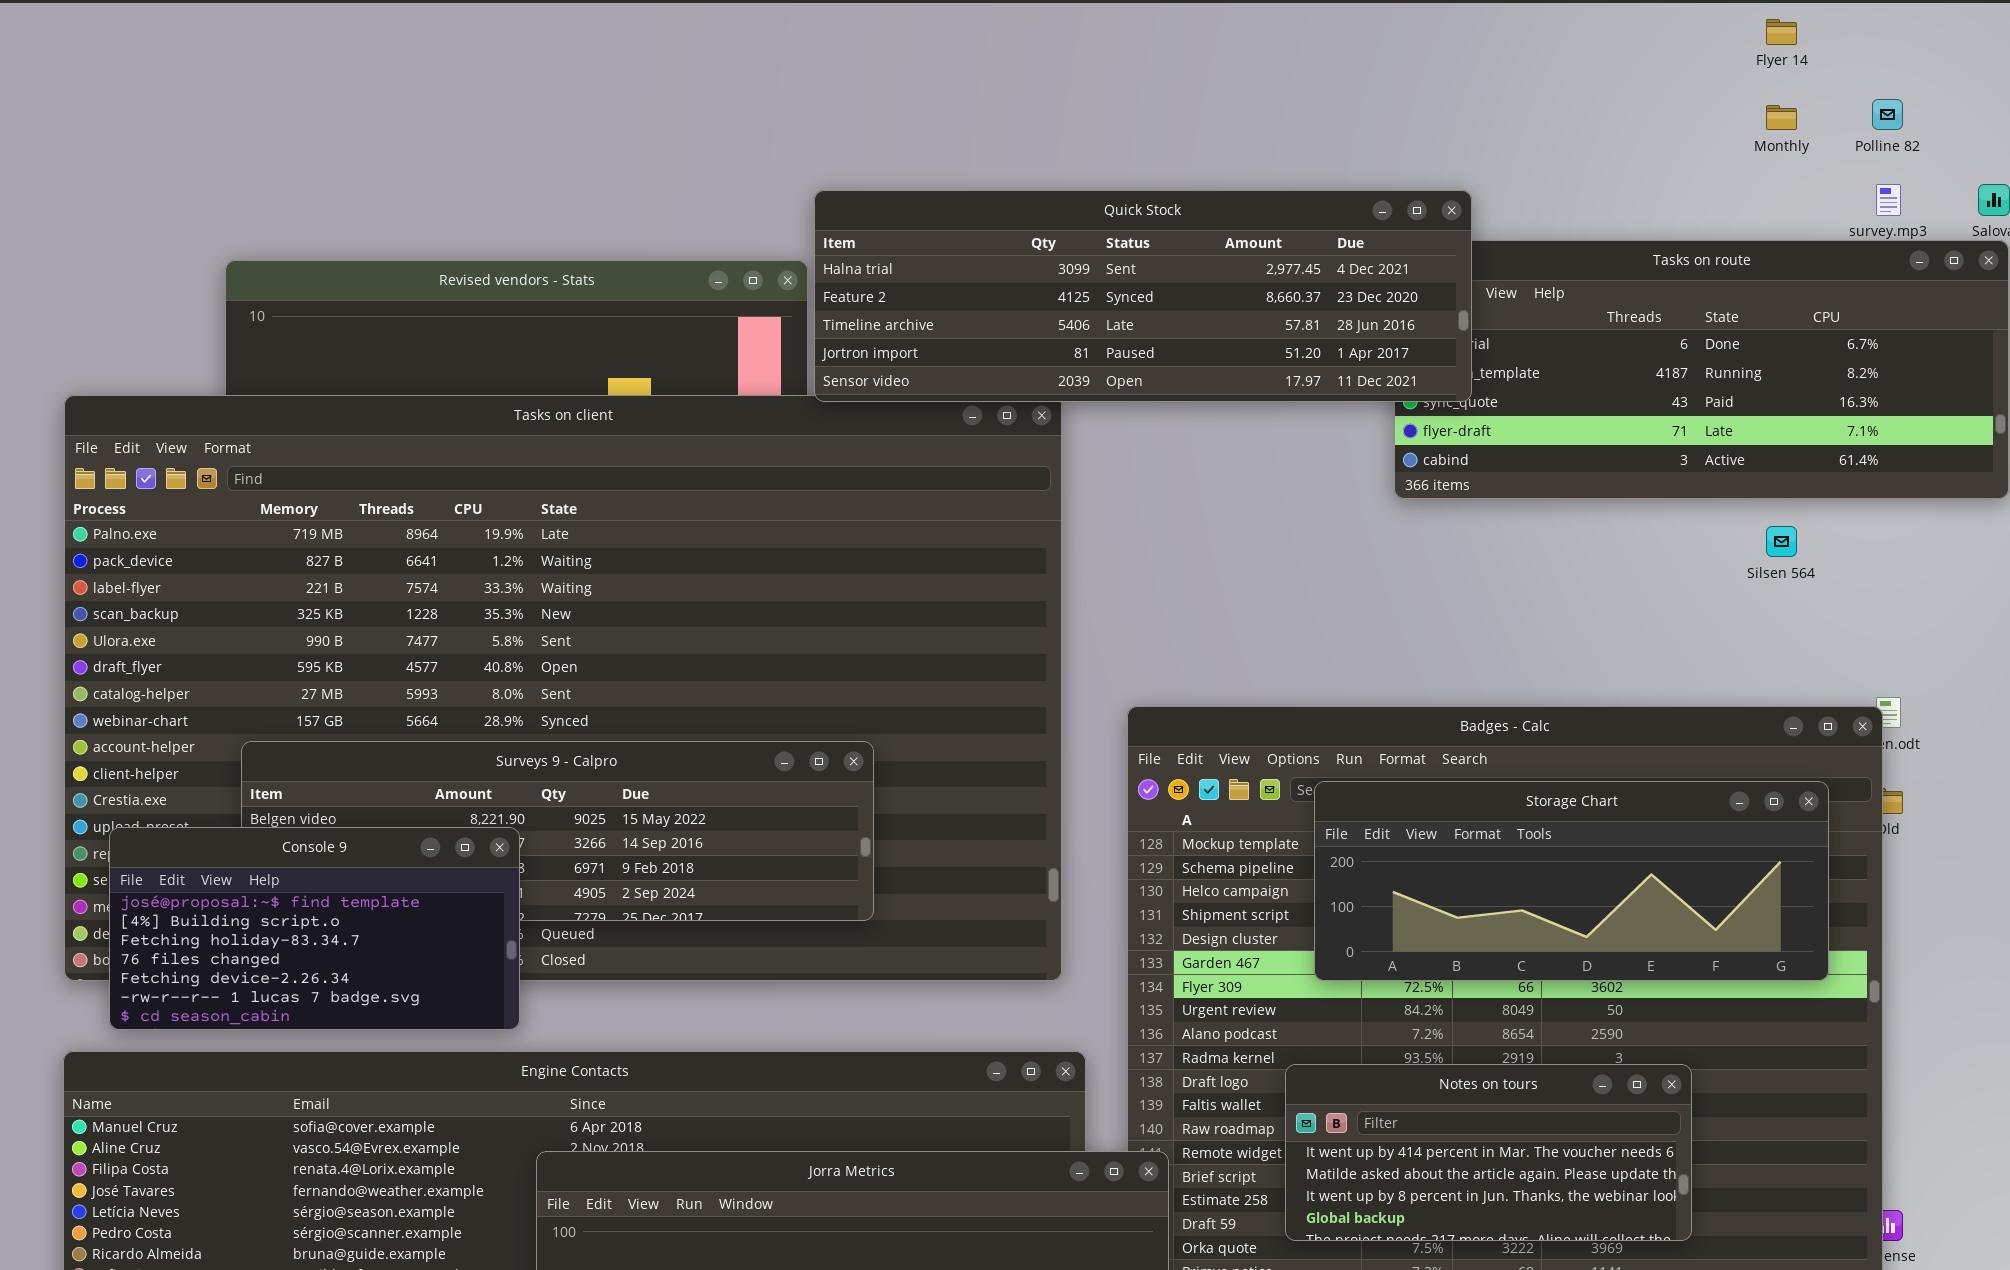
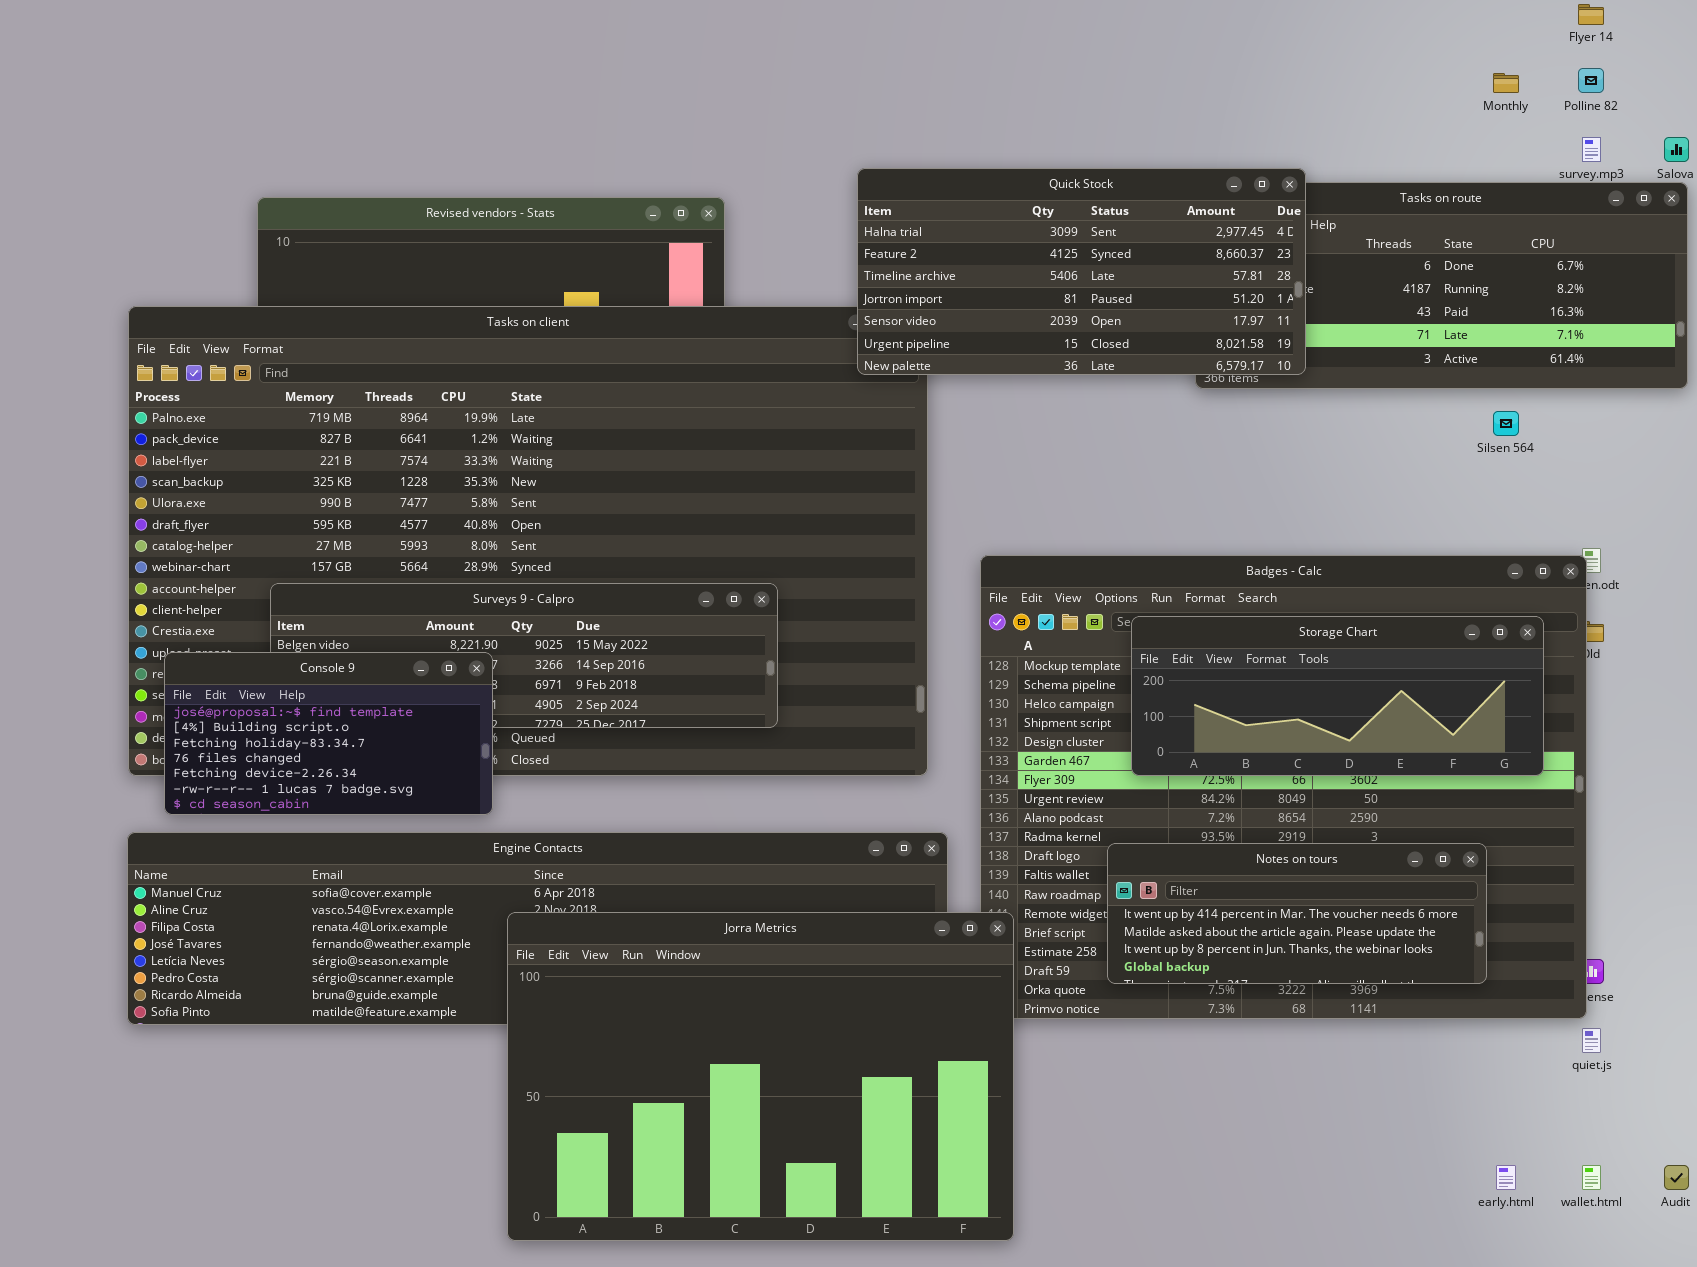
Flyer 14: [1766,19,1797,45] -> [1578,4,1604,25], moved
Quick Stock: [814,190,1472,402] -> [857,168,1306,375], moved, resized
Notes on tours: [1285,1064,1692,1241] -> [1107,843,1487,984], resized

